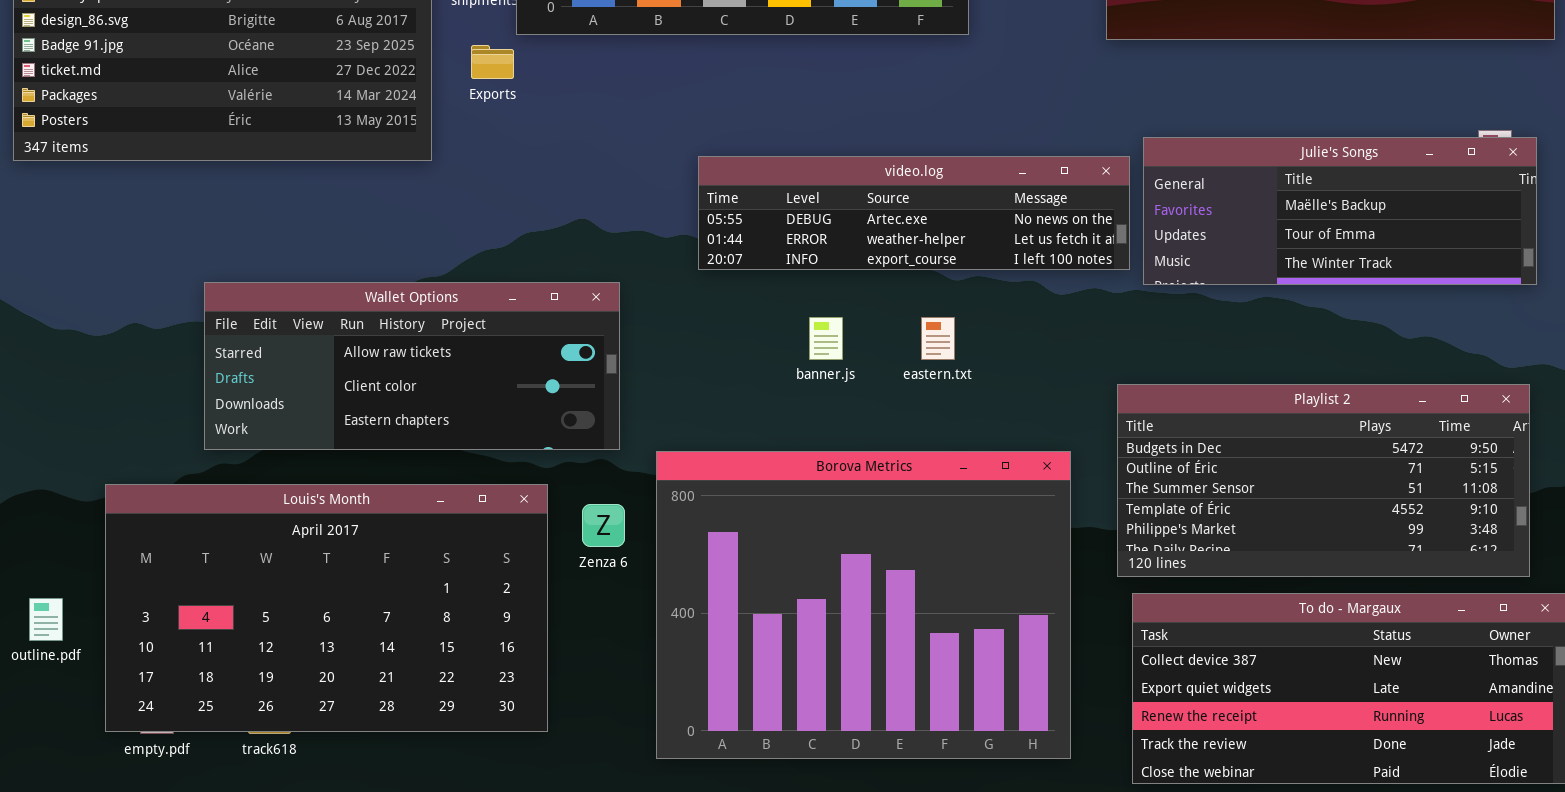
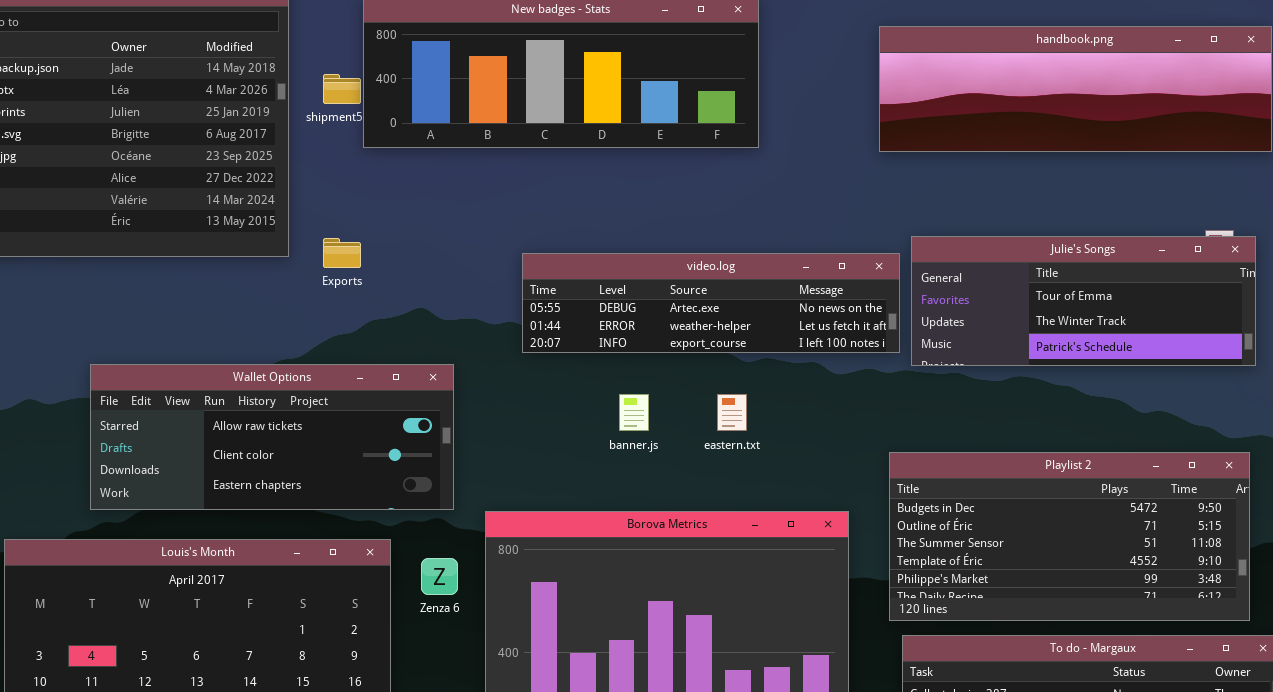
Exports: [471,45,514,79] -> [323,238,361,268], moved
Julie's Songs: [1143,137,1537,285] -> [911,236,1256,366], scrolled down 1 row

